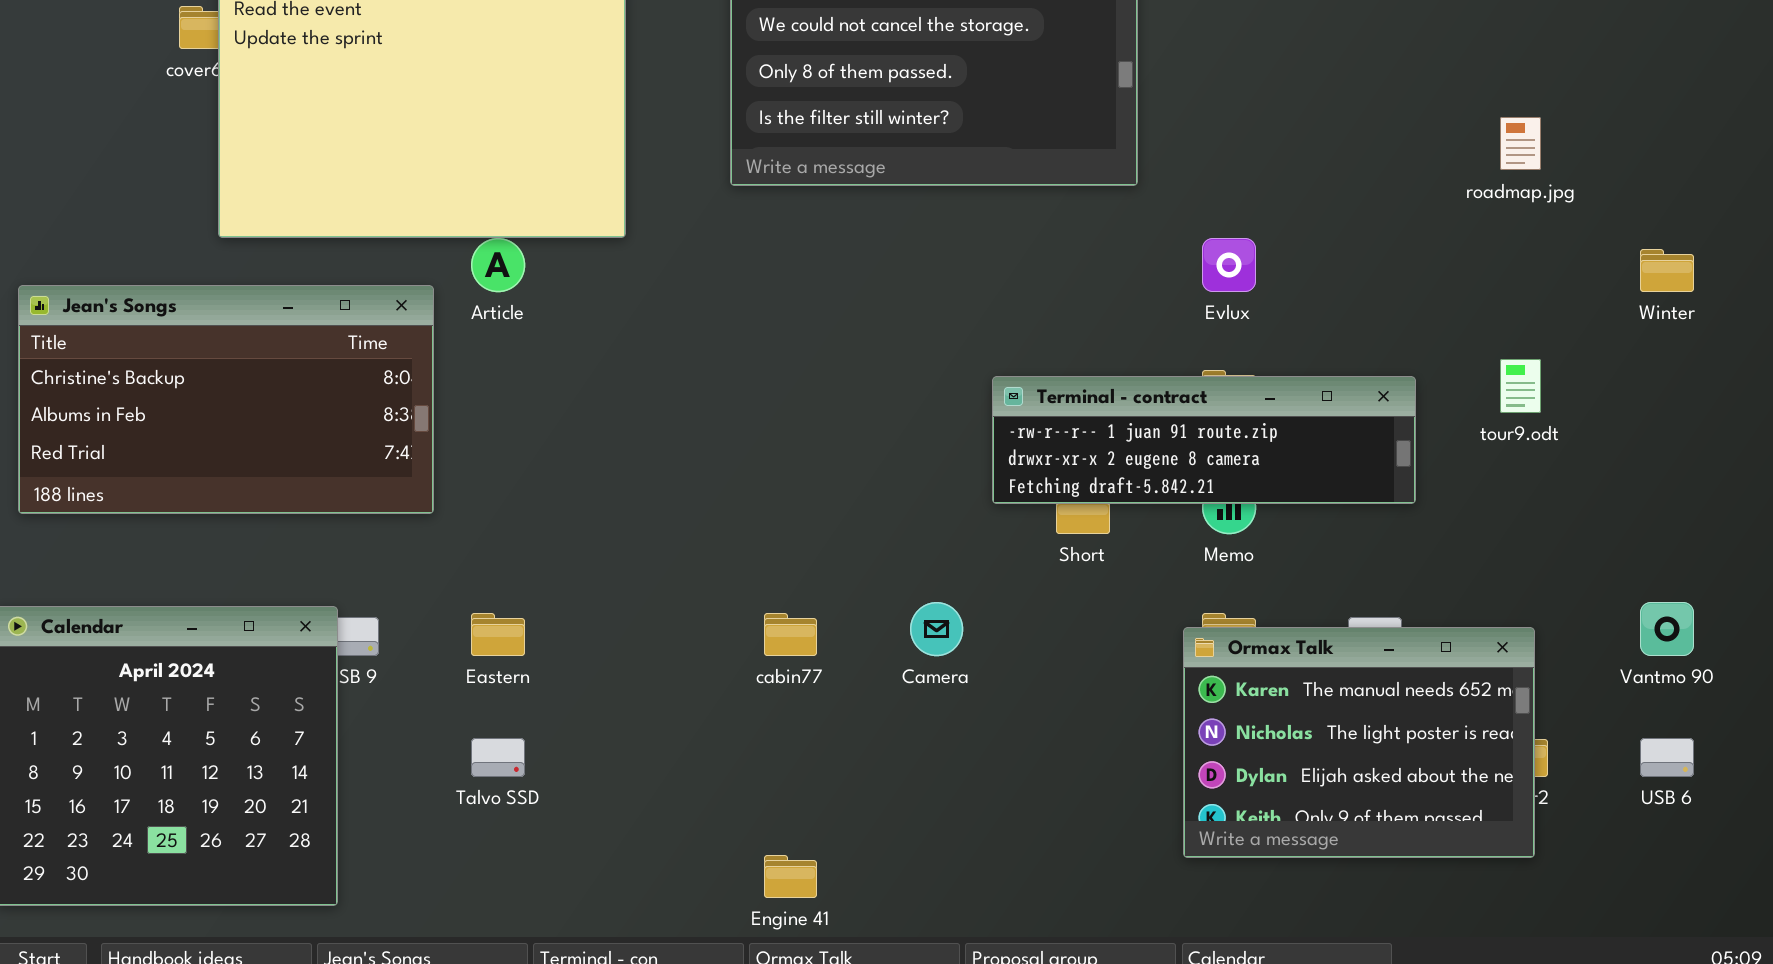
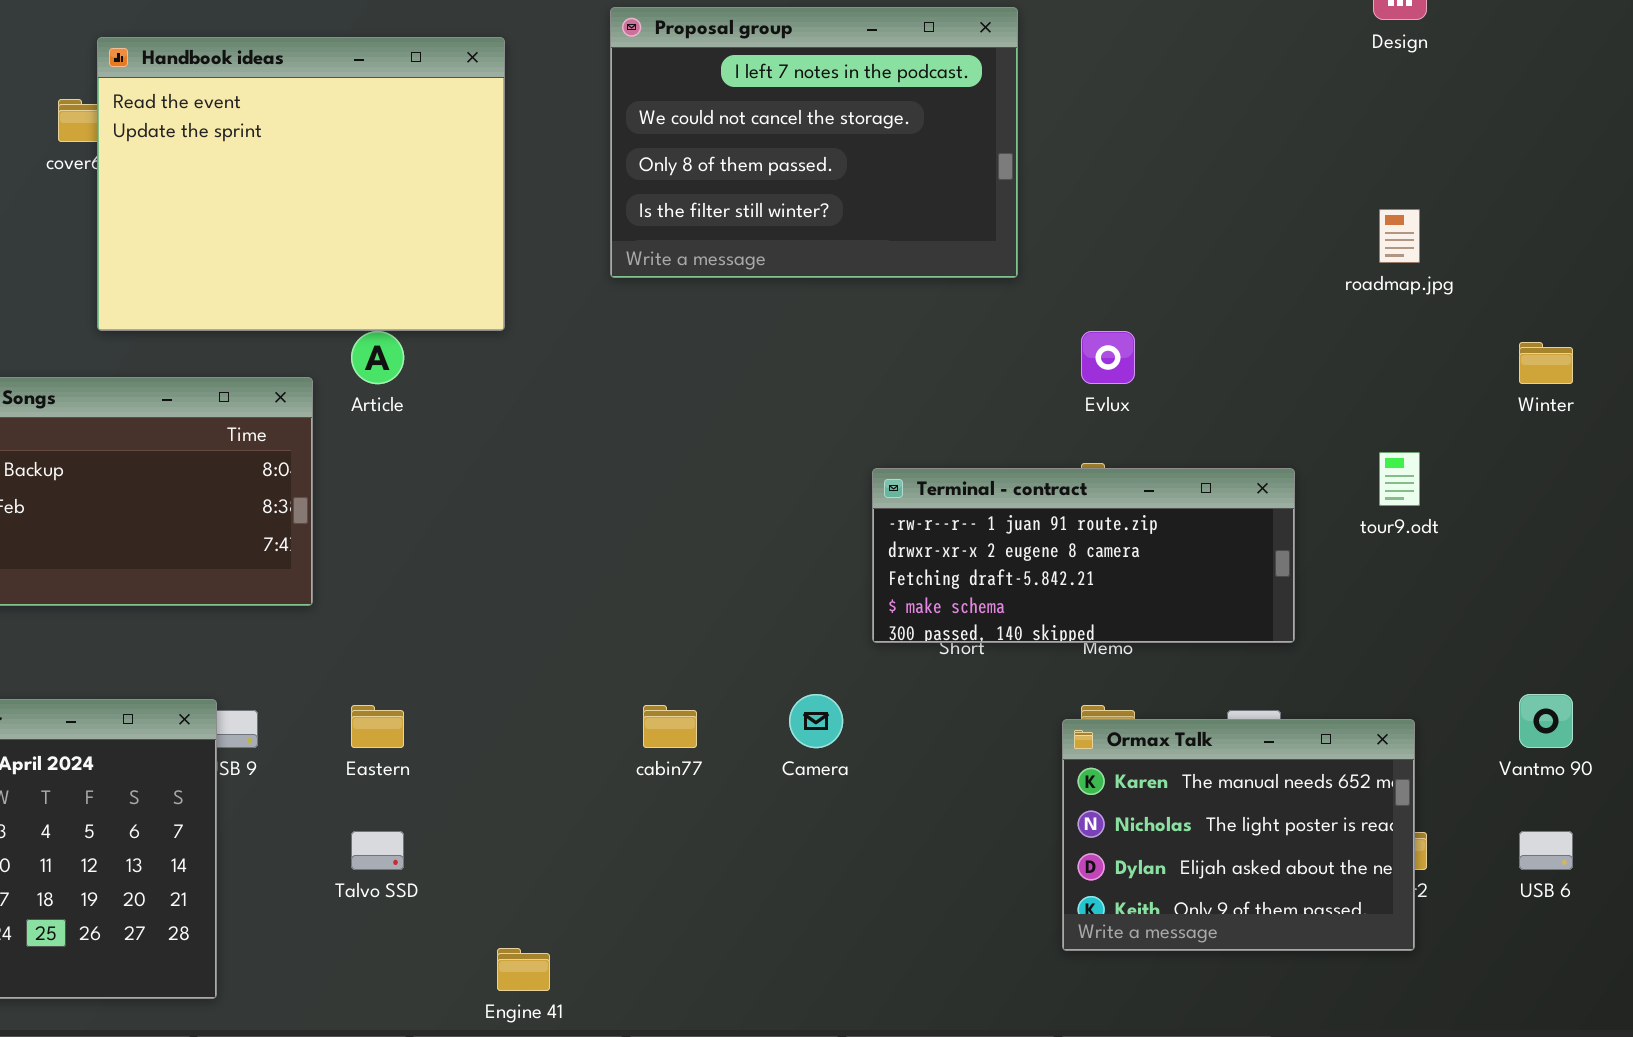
Terminal - contract: [992,376,1416,504] -> [872,468,1295,643], resized
Engine 41: [764,855,817,898] -> [497,948,550,991], moved

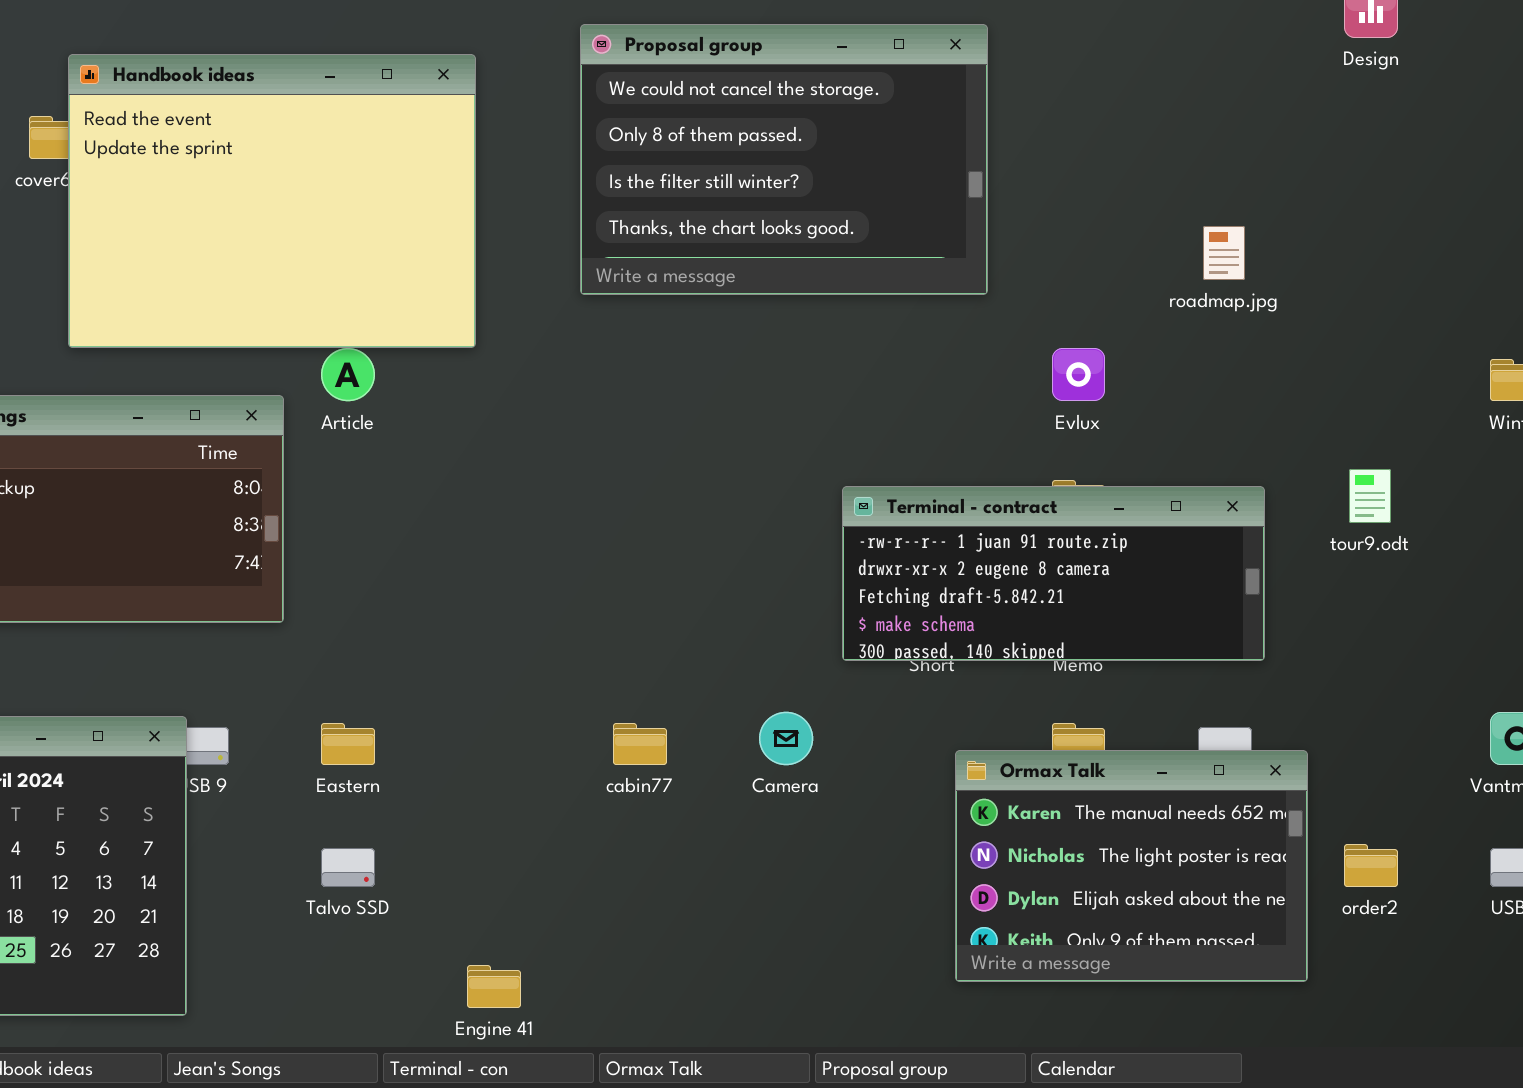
Proposal group: [610,7,1018,278] -> [580,24,988,295], scrolled down 1 row
roadmap.jpg: [1379,209,1420,263] -> [1203,226,1245,280], moved
Ormax Talk: [1062,719,1415,951] -> [955,750,1308,982], moved

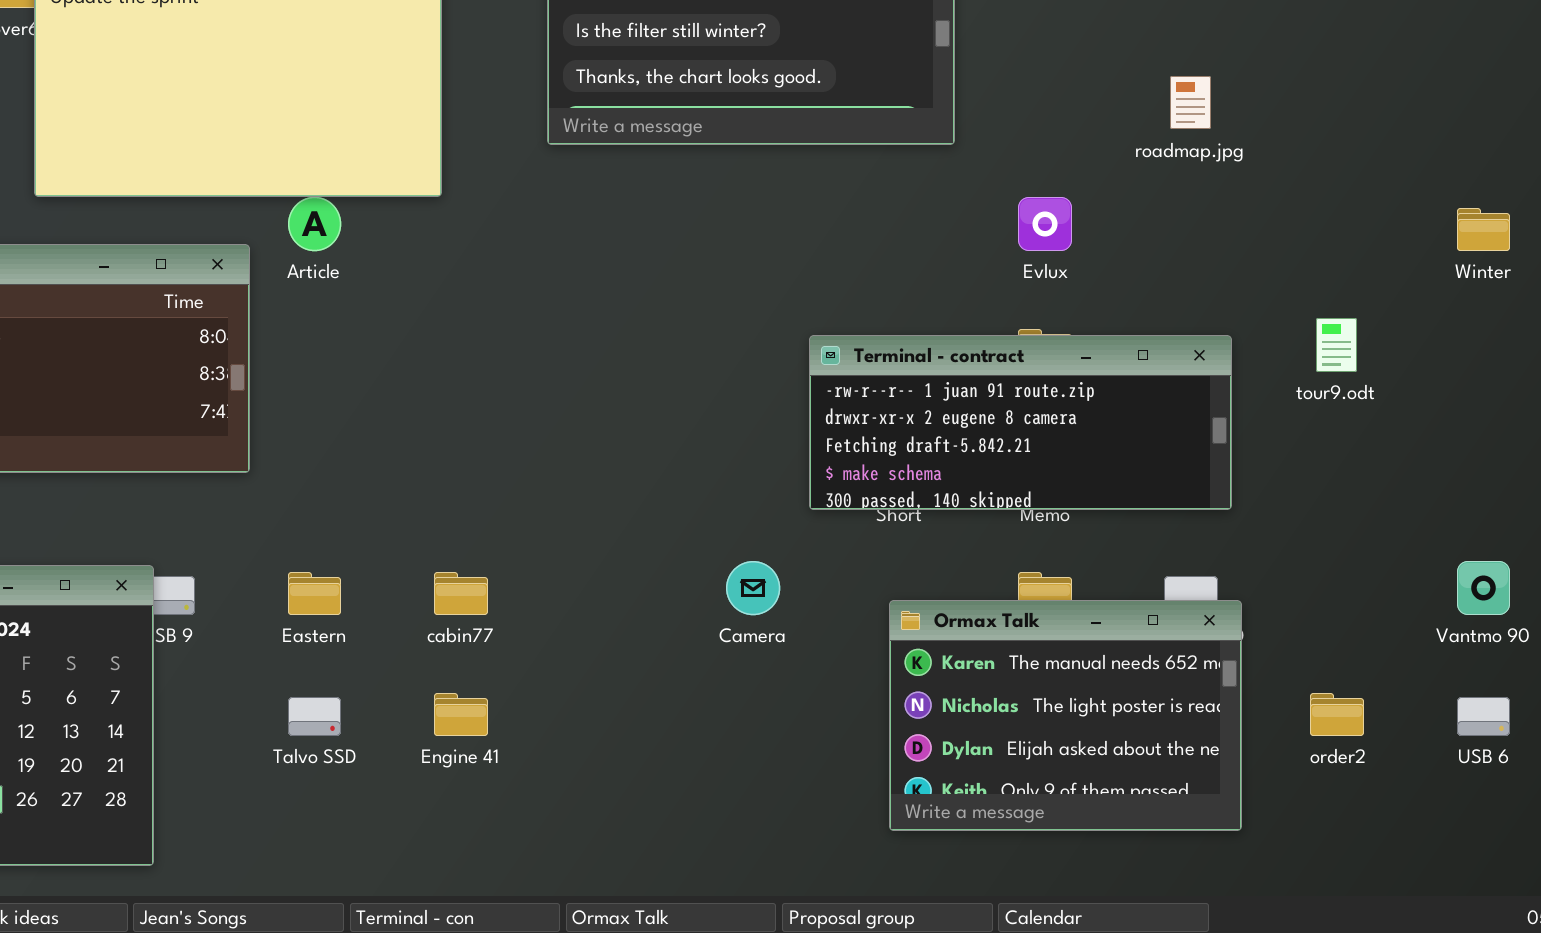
cabin77: [613,723,667,765] -> [434,572,488,615], moved
Ormax Talk: [955,750,1308,982] -> [889,600,1242,831], moved
Engine 41: [467,965,521,1008] -> [434,693,488,736], moved

